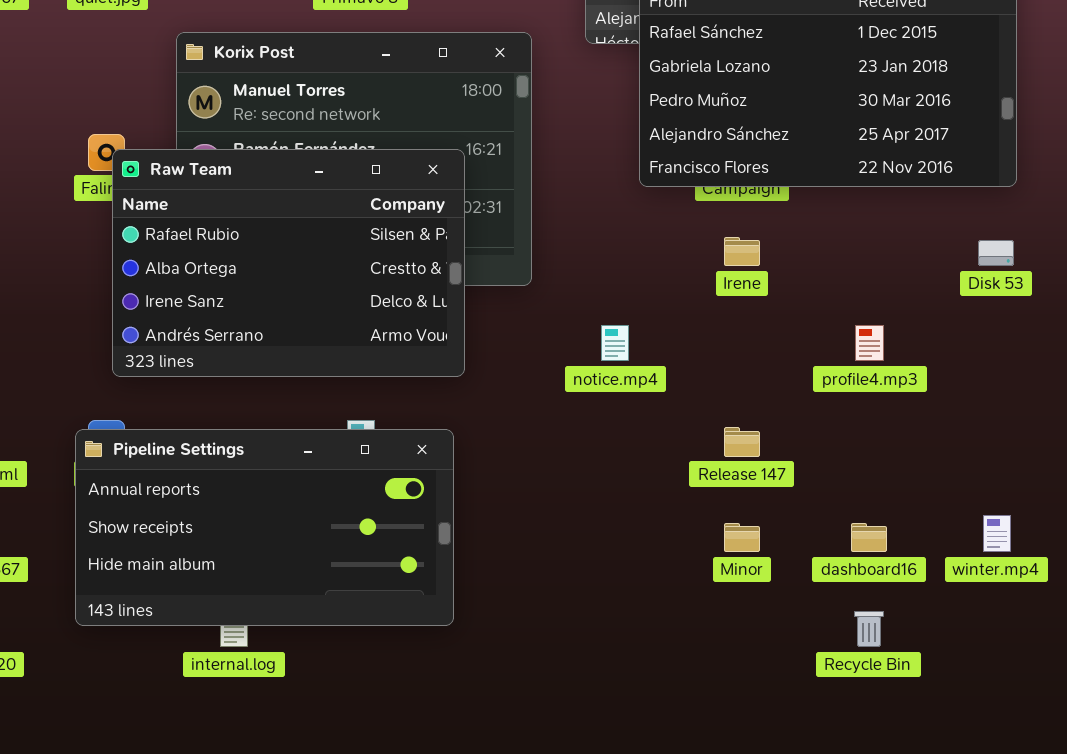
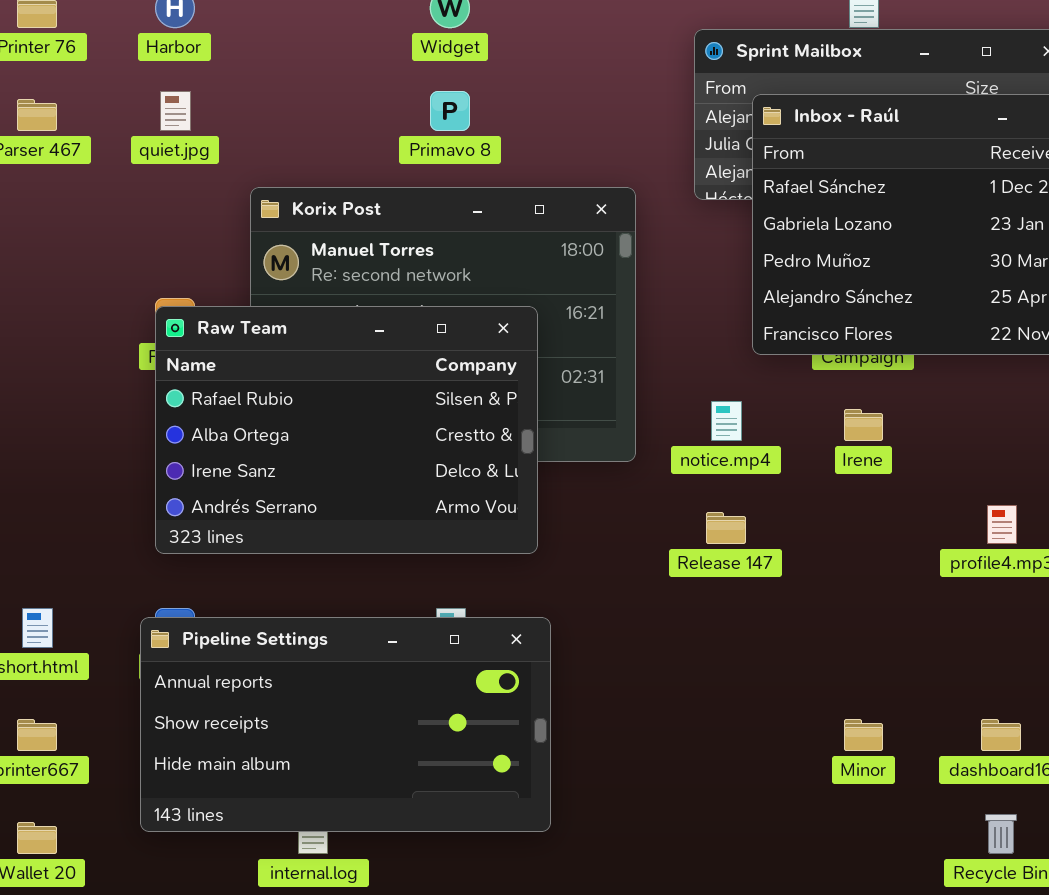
Raw Team: [112,149,465,377] -> [155,306,538,554], moved
notice.mp4: [601,325,629,361] -> [711,401,742,441], moved
Release 147: [724,427,760,457] -> [706,512,746,544], moved

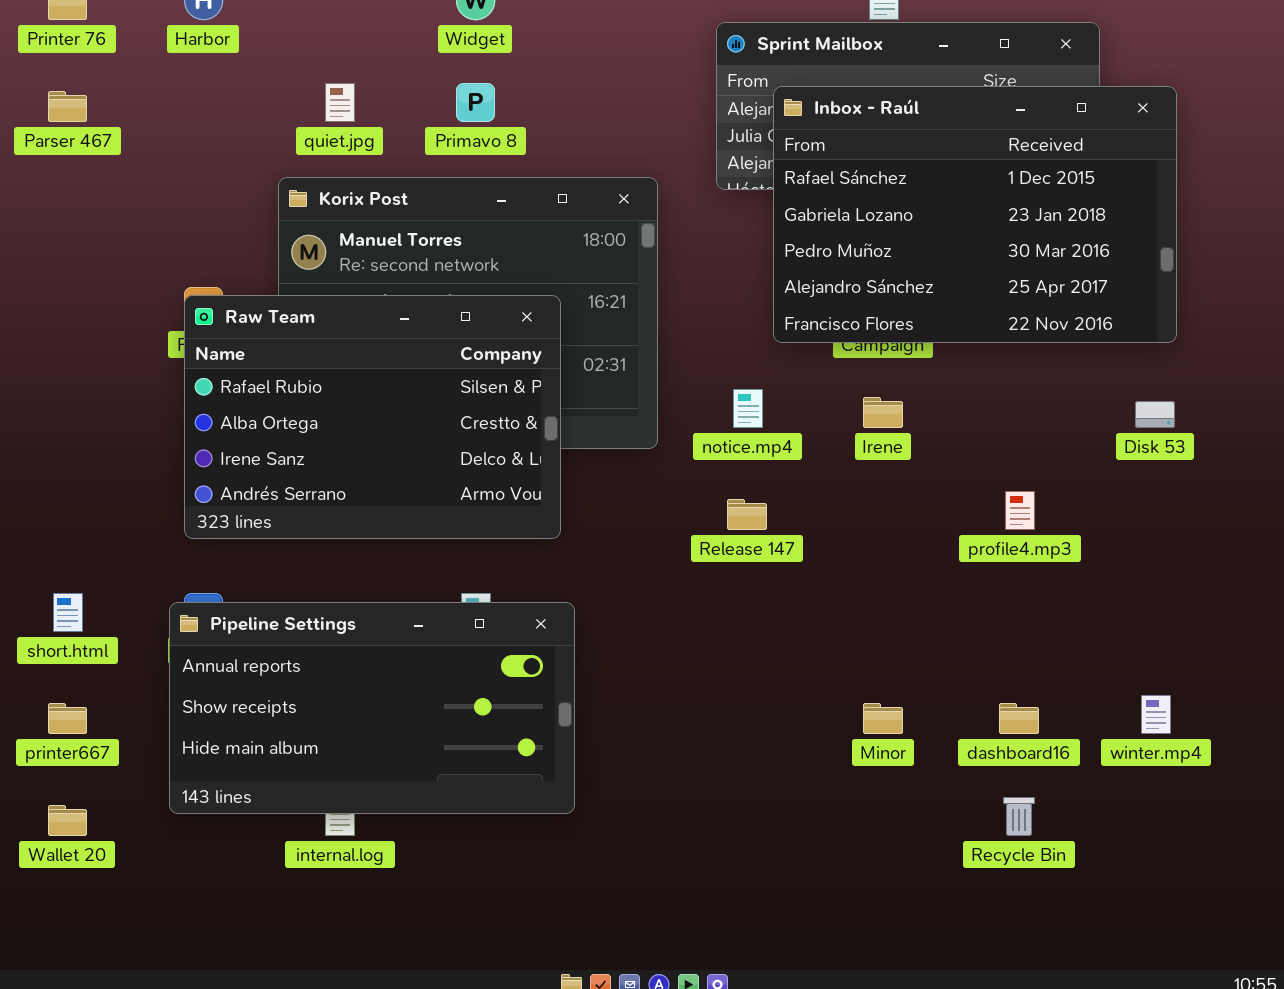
quiet.jpg: [160,91,191,131] -> [325,83,355,122], moved

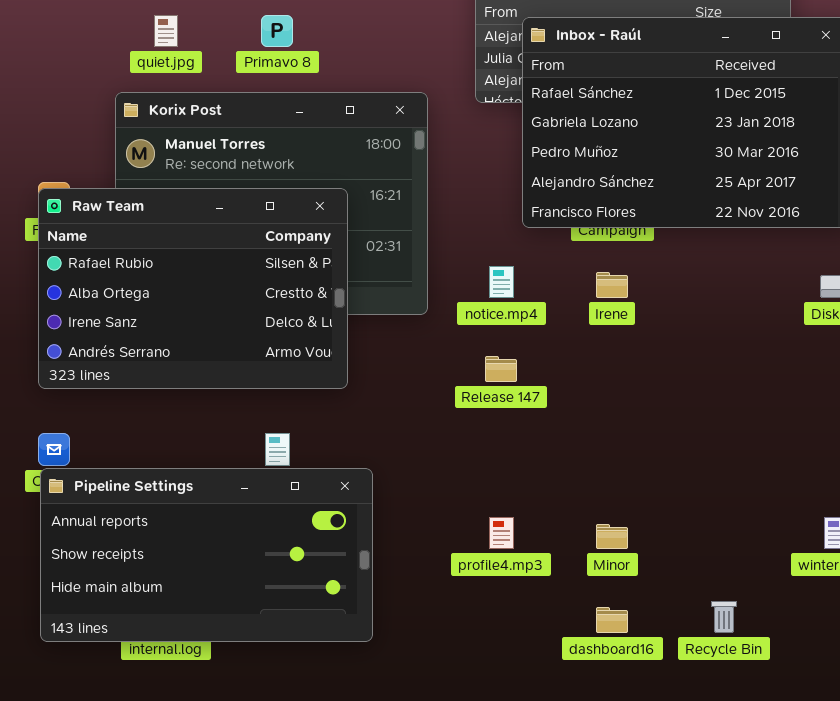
profile4.mp3: [1005,491,1035,530] -> [489,517,514,549], moved
Pipeline Settings: [169,602,575,814] -> [40,468,373,642], moved
dashboard16: [999,703,1039,734] -> [596,607,628,633], moved

